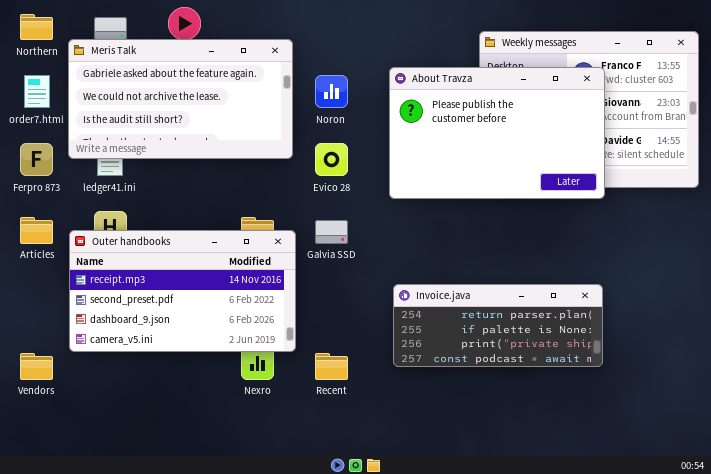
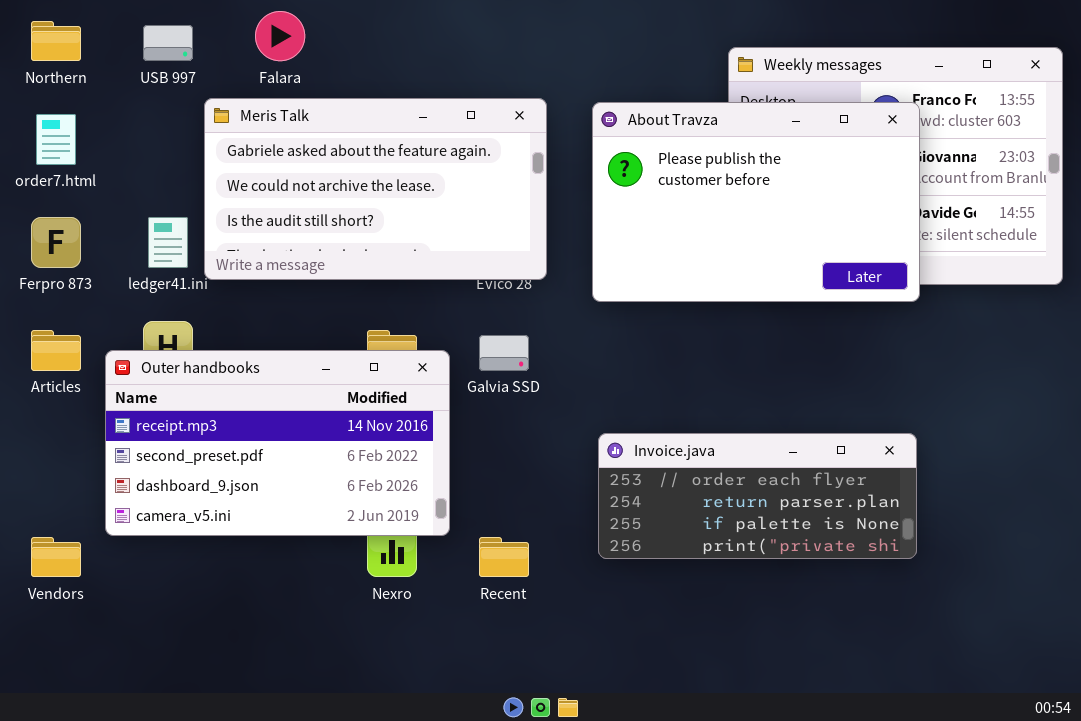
Meris Talk: [68,39,293,159] -> [204,98,547,280], moved
Invoice.java: [393,284,603,367] -> [598,433,917,559], scrolled up 1 row

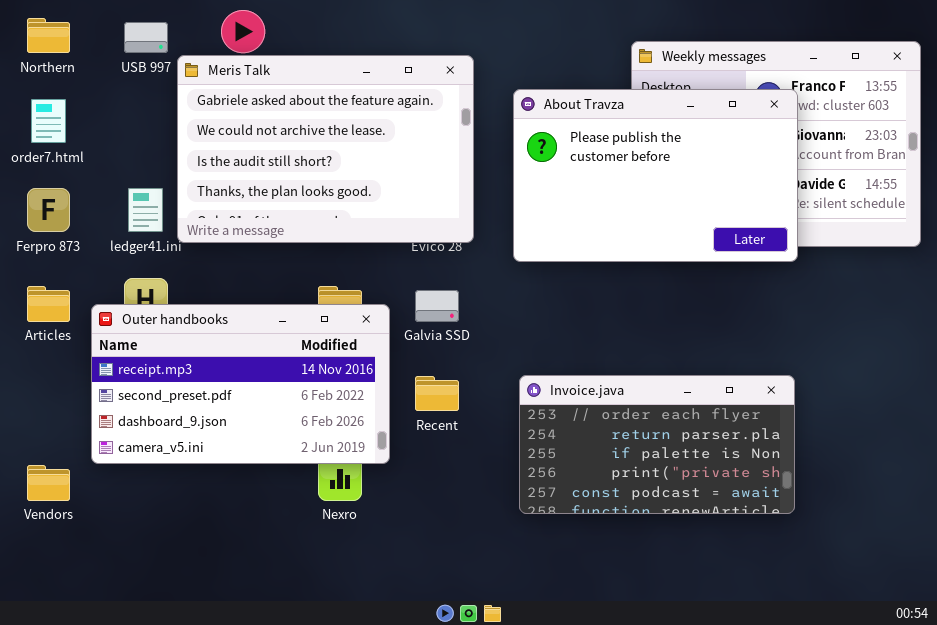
Meris Talk: [204,98,547,280] -> [177,55,474,243], resized
Invoice.java: [598,433,917,559] -> [519,375,795,514], resized
Recent: [479,537,529,577] -> [415,376,459,411], moved

